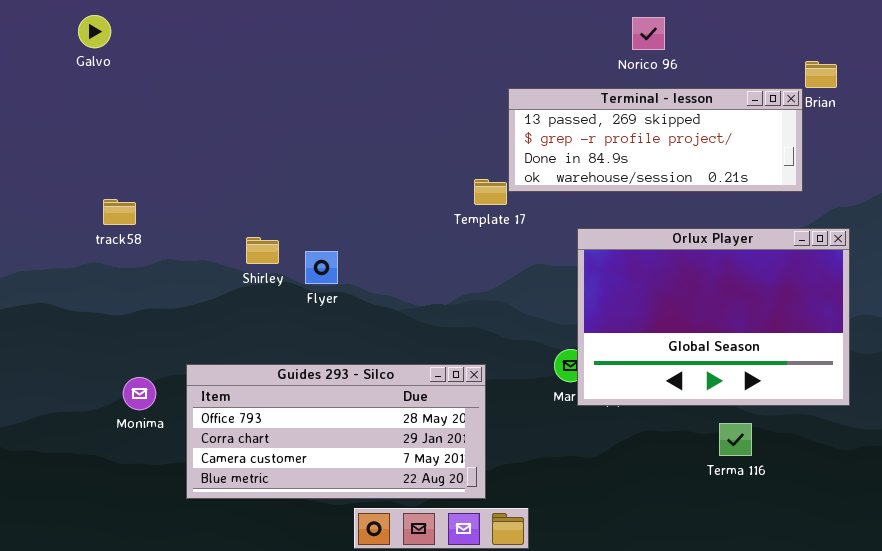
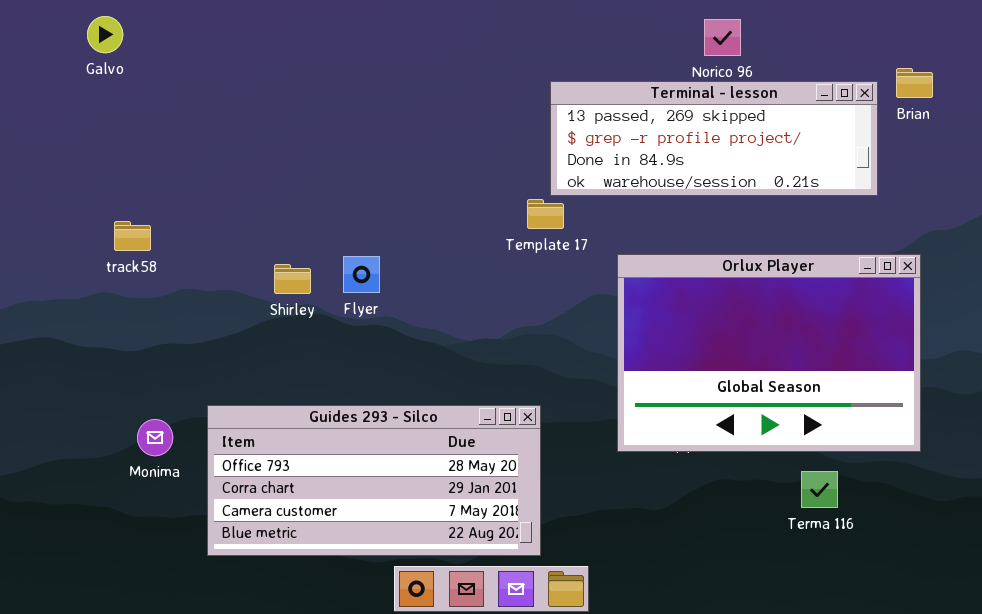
Terminal - lesson: [508,88,803,192] -> [550,81,878,196], moved
Orlux Player: [577,228,850,406] -> [617,254,921,452], moved
Flyer: [305,251,338,284] -> [343,256,380,293], moved

